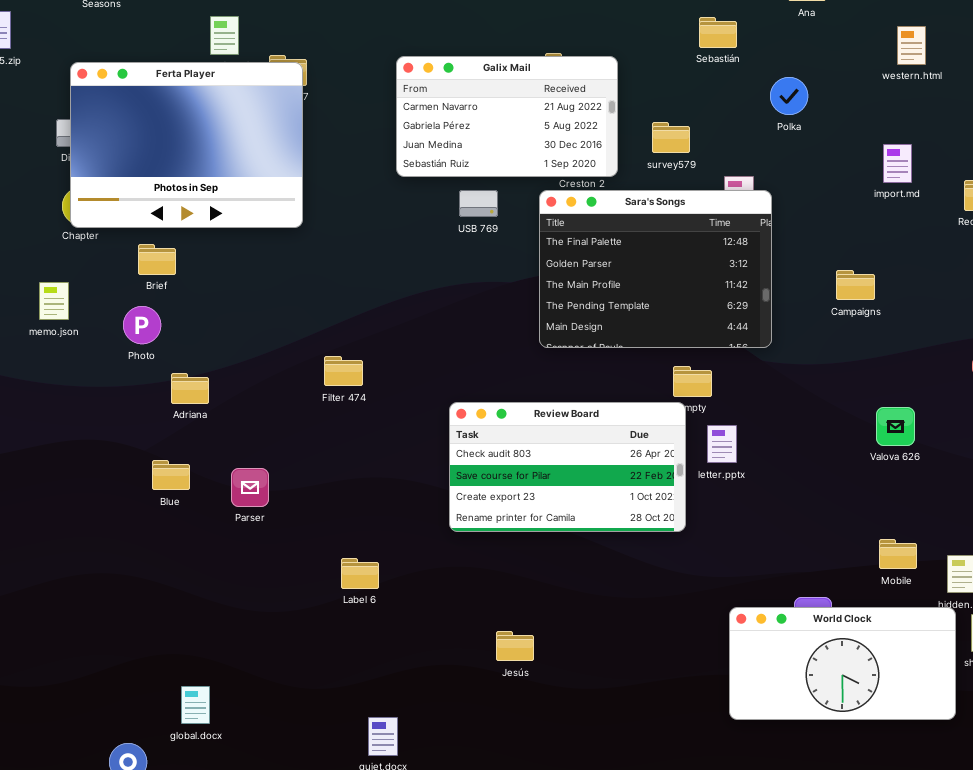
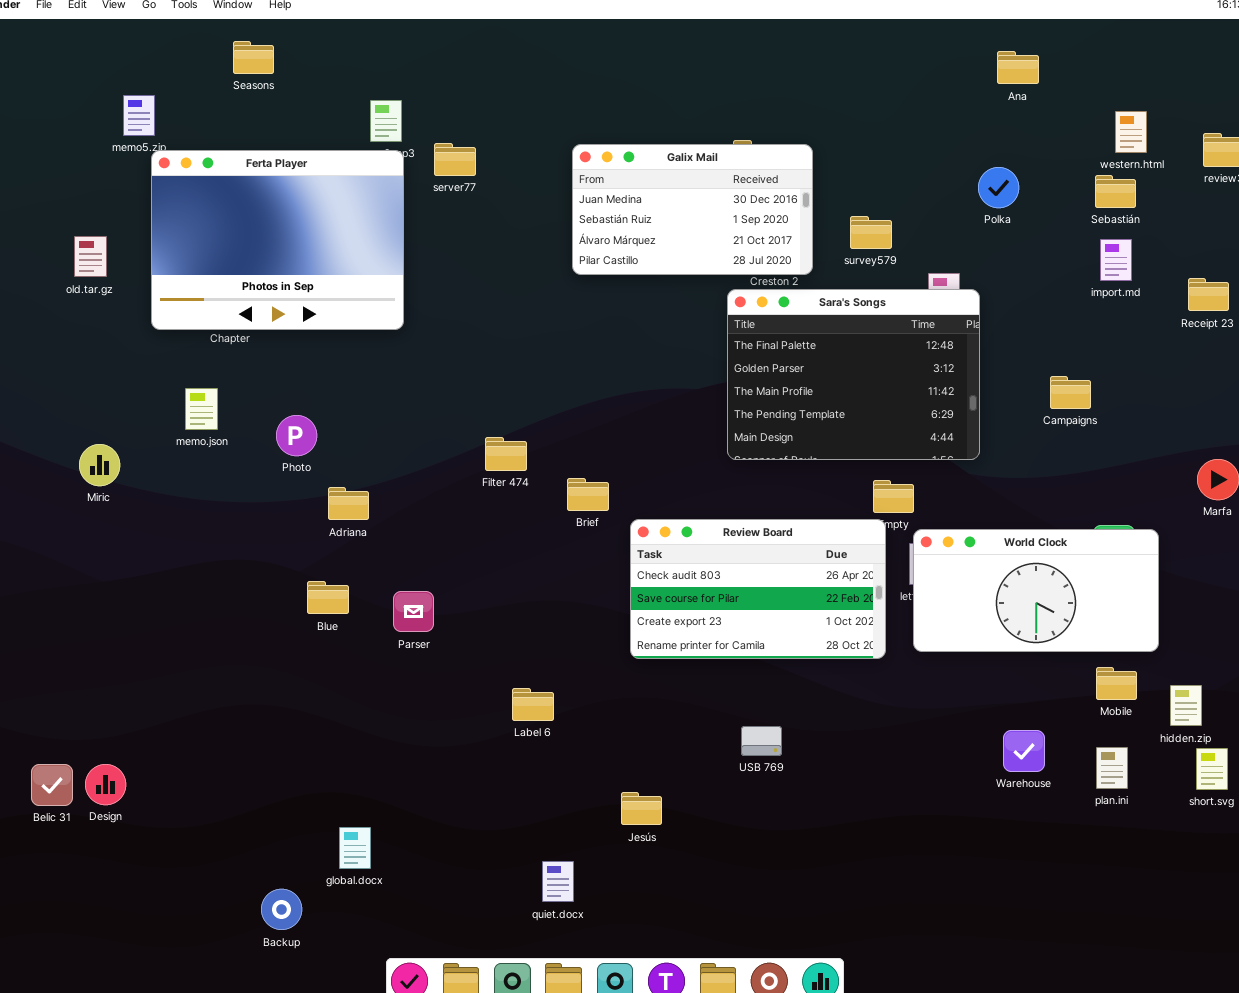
Sebastián: [699,17,737,48] -> [1095,175,1136,208], moved
Galix Mail: [396,56,618,177] -> [572,144,813,275], scrolled down 2 rows
Ferta Player: [70,62,303,228] -> [151,150,404,330], moved
USB 769: [459,190,498,217] -> [741,726,782,756], moved
Brief: [138,244,176,275] -> [567,478,609,511], moved
Filter 474: [324,356,363,386] -> [485,437,527,471], moved
World Clock: [729,607,956,720] -> [913,529,1159,652], moved
Jesús: [496,631,534,661] -> [621,792,662,825], moved

